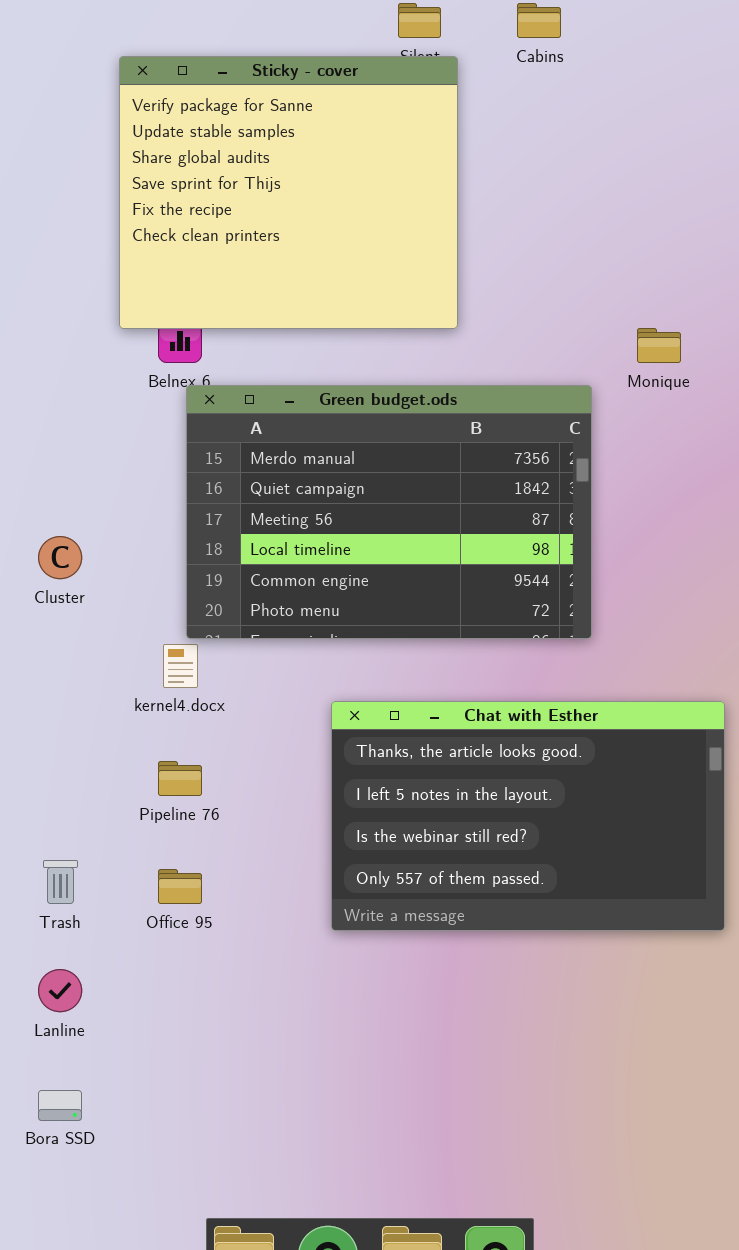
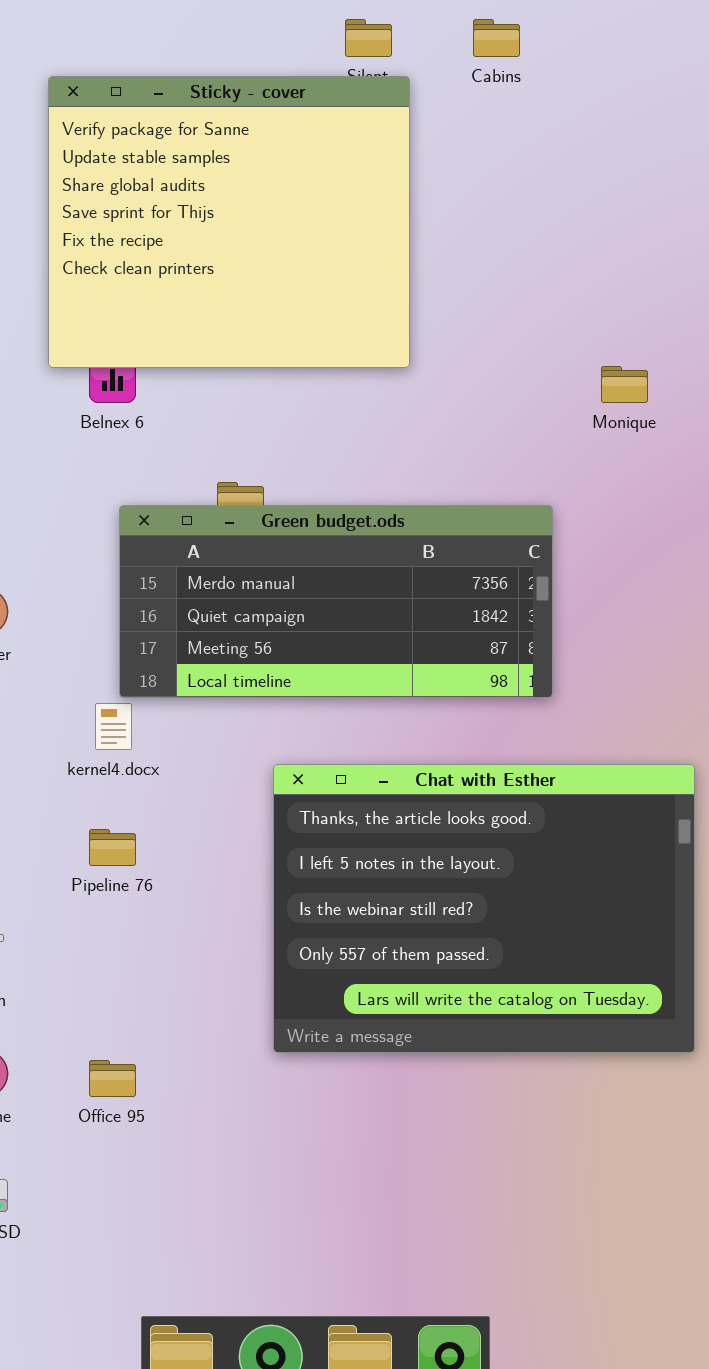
Green budget.ods: [186,385,592,639] -> [119,505,553,698], resized
Chat with Esther: [331,701,725,931] -> [273,764,695,1053], resized
Office 95: [158,869,202,904] -> [89,1060,136,1097], moved

